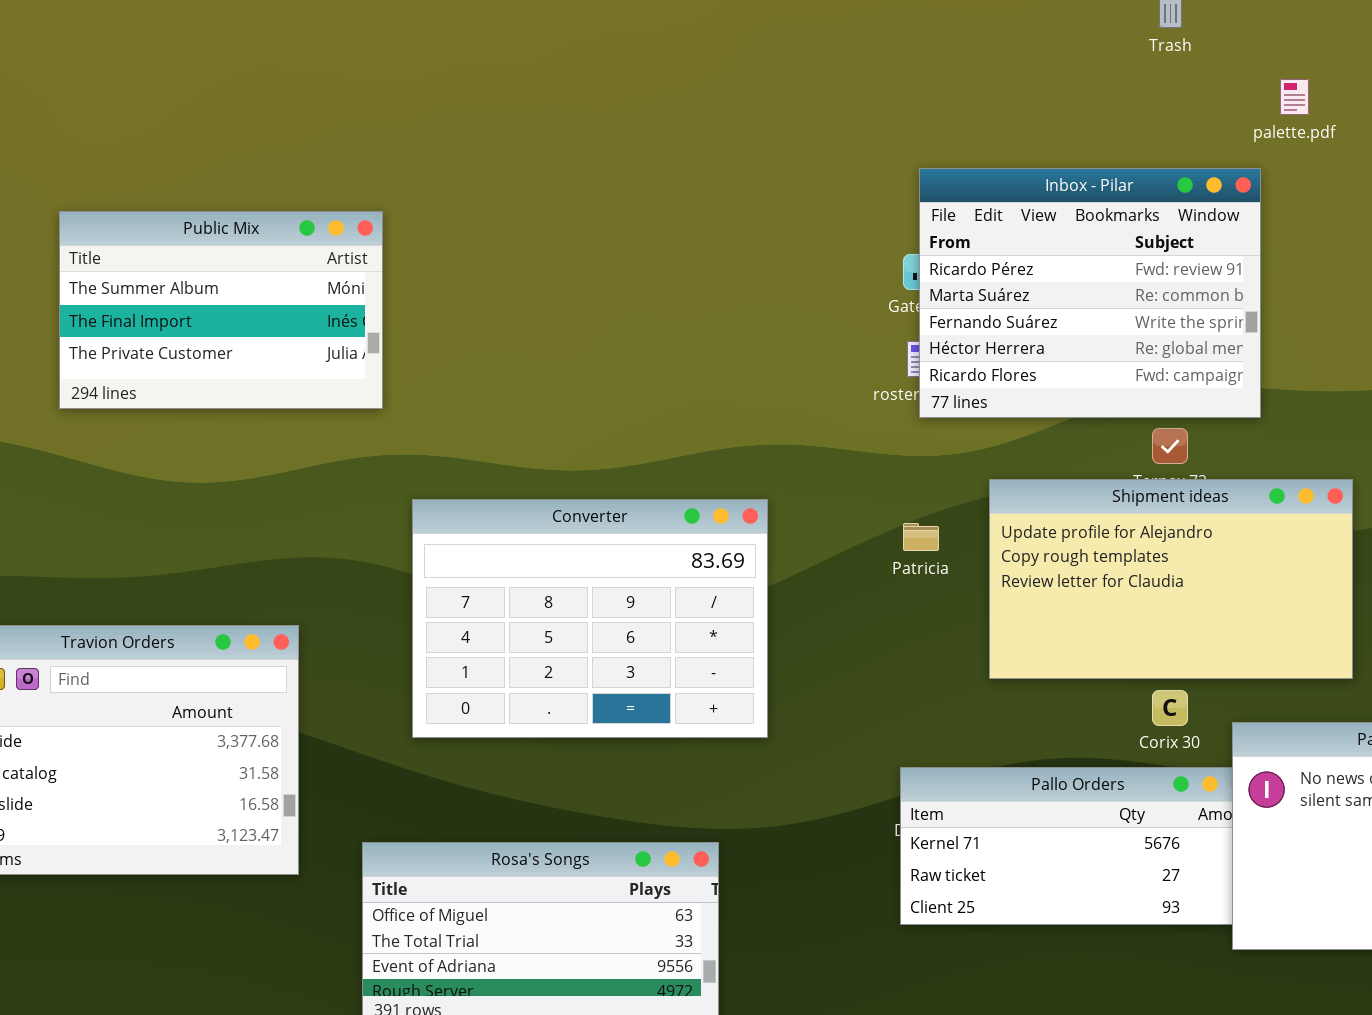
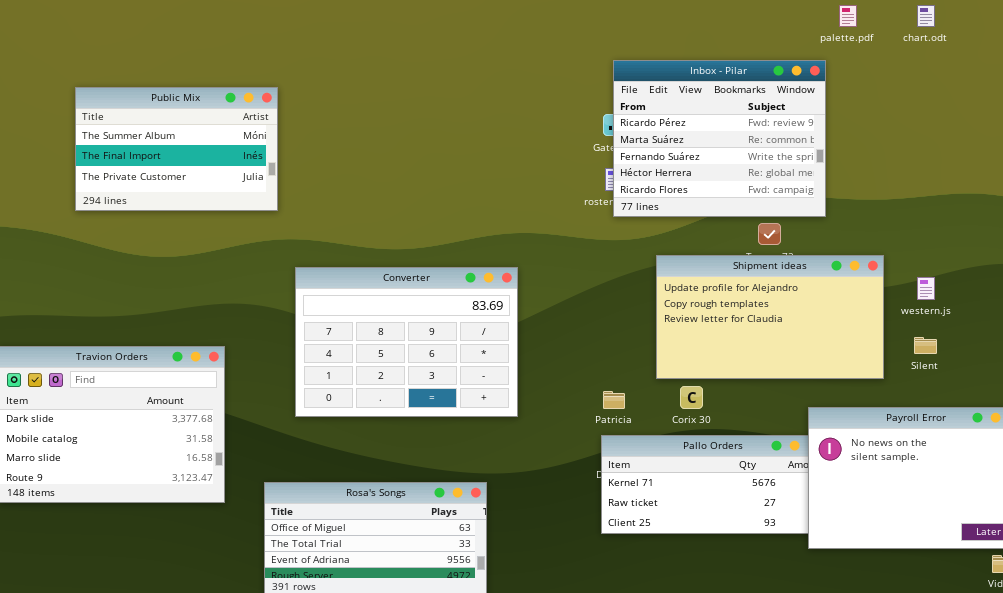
Patricia: [903,523,939,551] -> [603,391,625,409], moved
Corix 30: [1152,690,1188,726] -> [680,386,703,409], moved

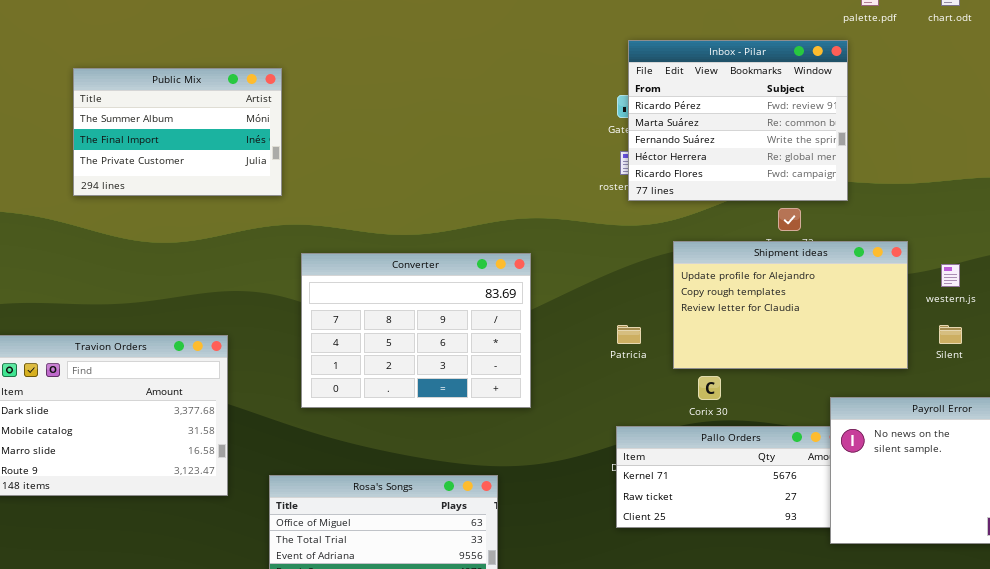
Patricia: [603,391,625,409] -> [617,325,641,344], moved

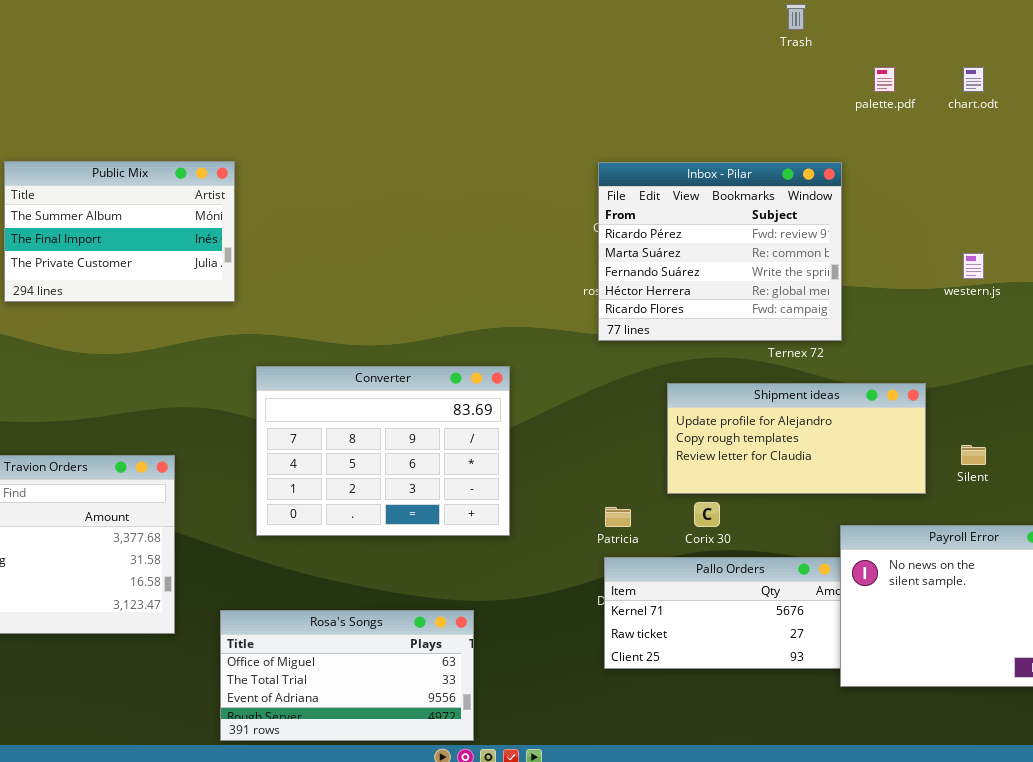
Inbox - Pilar: [628,40,848,201] -> [598,162,842,341], moved
Shipment ideas: [673,241,908,369] -> [667,383,926,494], resized
western.js: [941,264,960,287] -> [963,253,984,279], moved
Patricia: [617,325,641,344] -> [605,507,631,527], moved

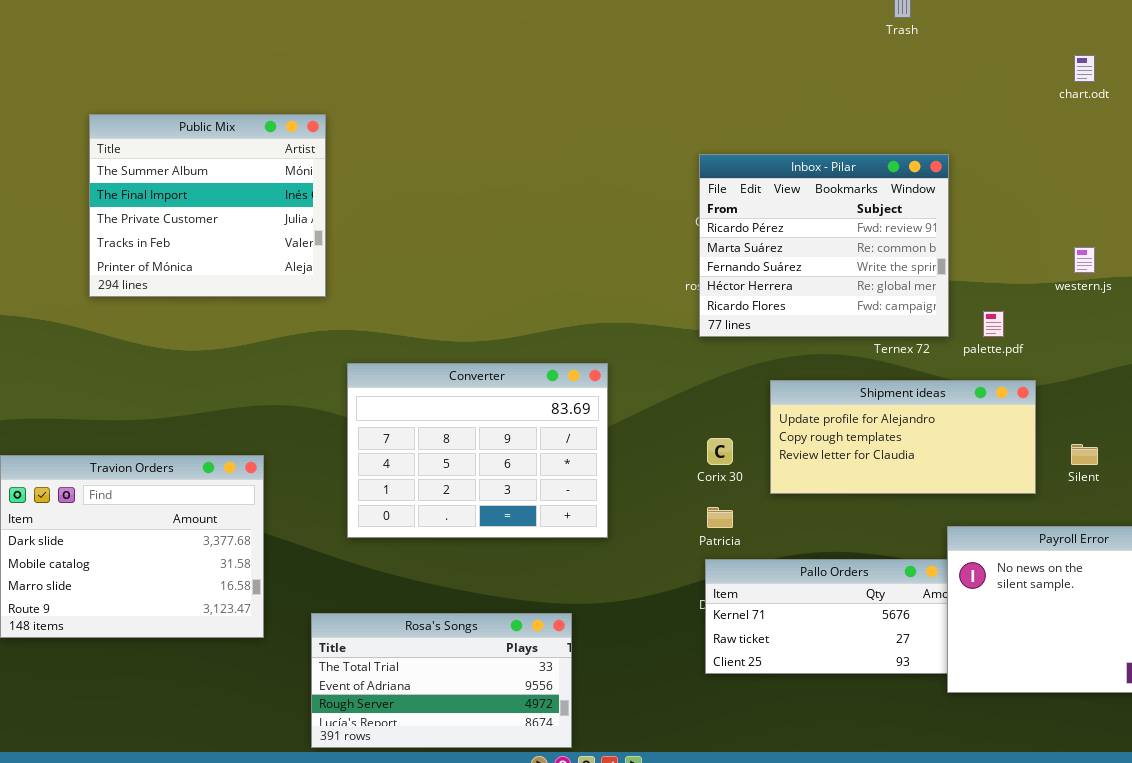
palette.pdf: [874,67,895,92] -> [983,311,1004,337], moved
Public Mix: [4,161,235,302] -> [89,114,326,297], resized
Corix 30: [694,502,720,527] -> [707,438,733,465], moved
Rosa's Songs: [220,610,474,741] -> [311,613,572,748], scrolled down 1 row

